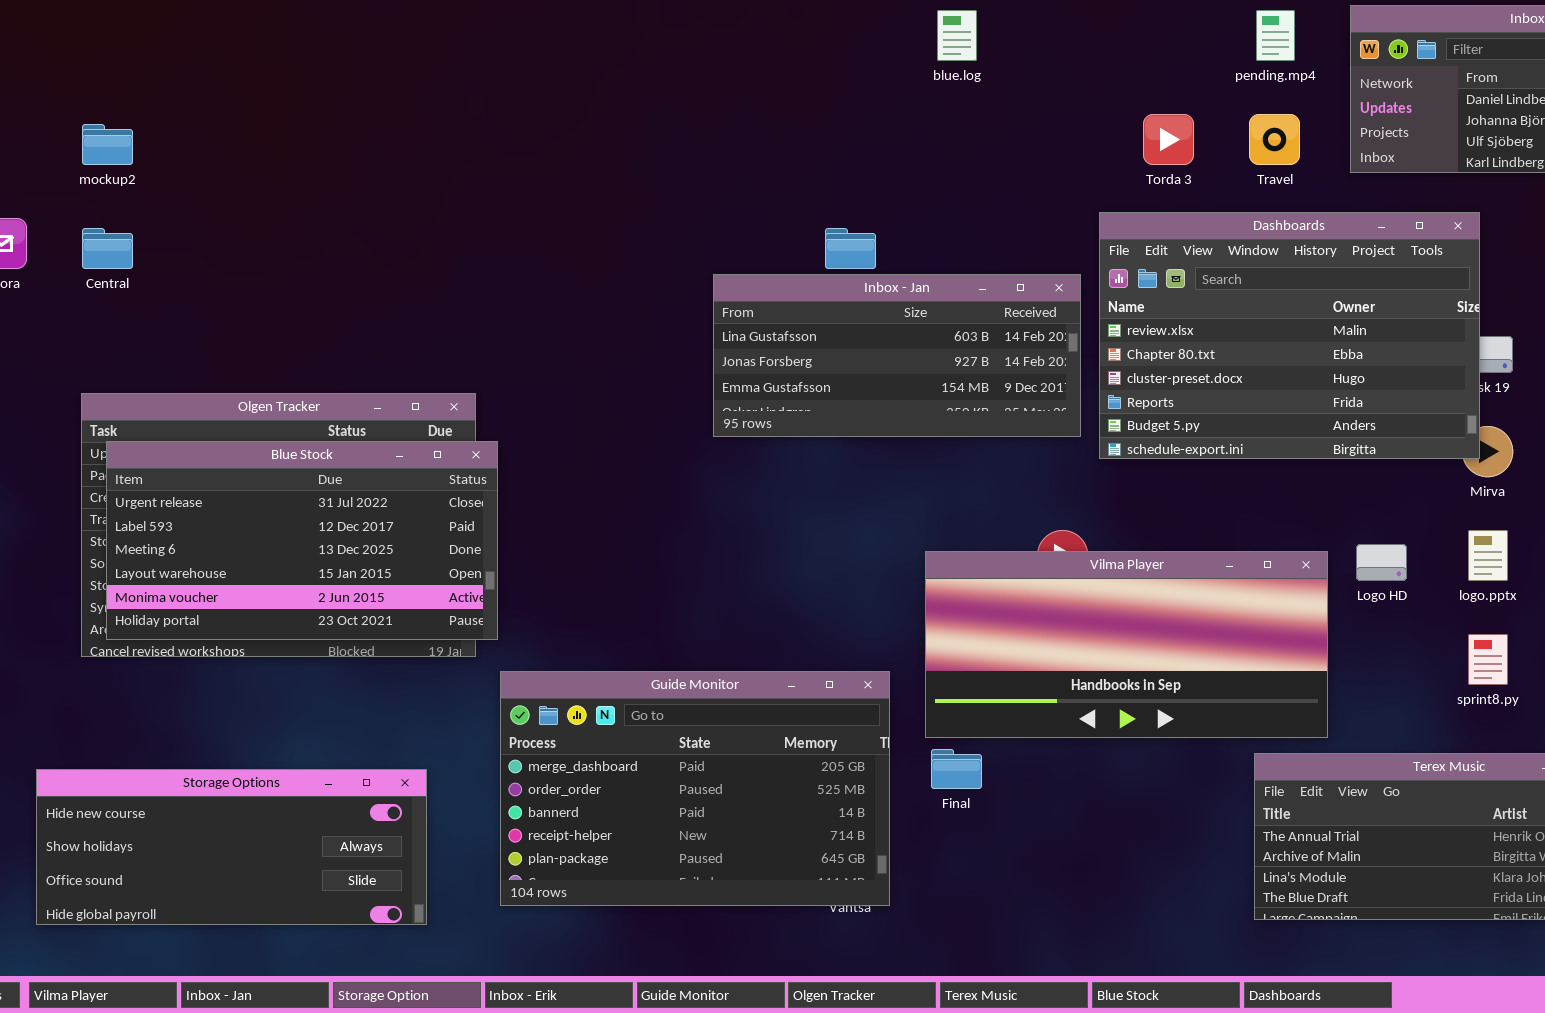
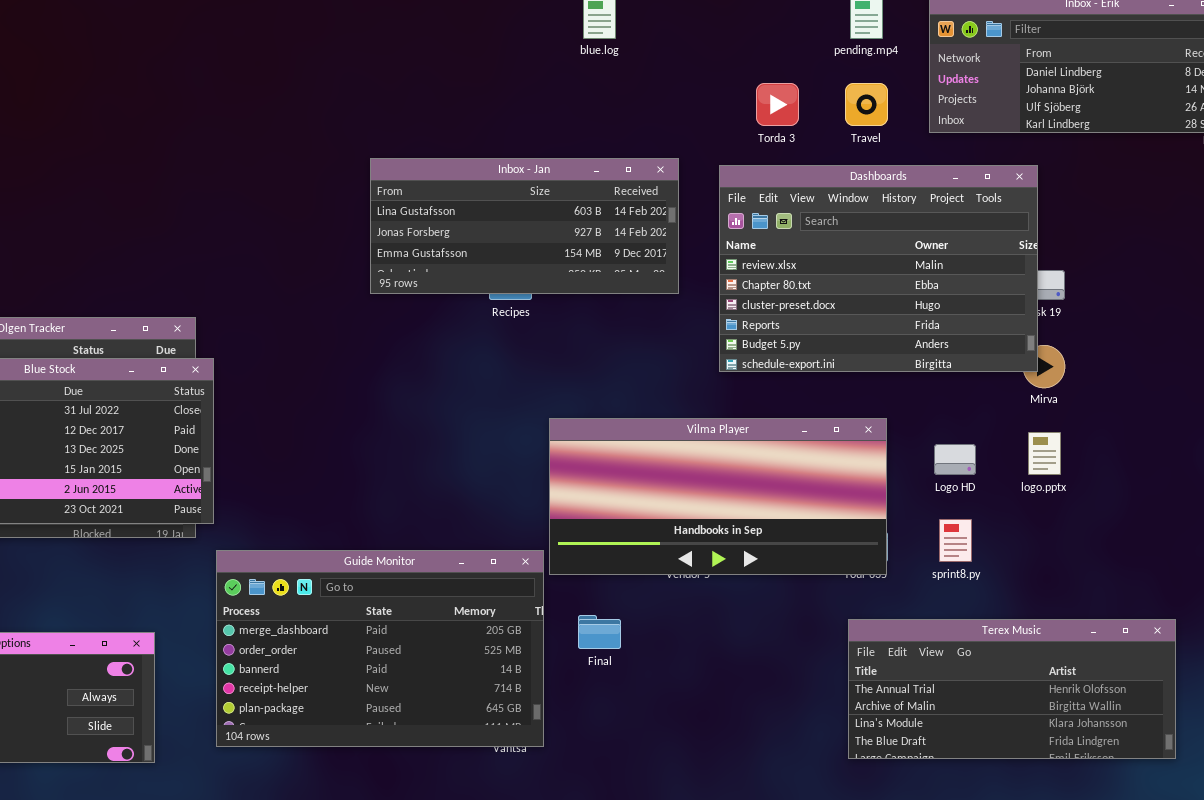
Inbox - Jan: [713,274,1081,437] -> [370,158,679,294], moved
Vilma Player: [925,551,1328,738] -> [549,418,887,575], moved
sprint8.py: [1468,634,1508,685] -> [939,519,972,562], moved

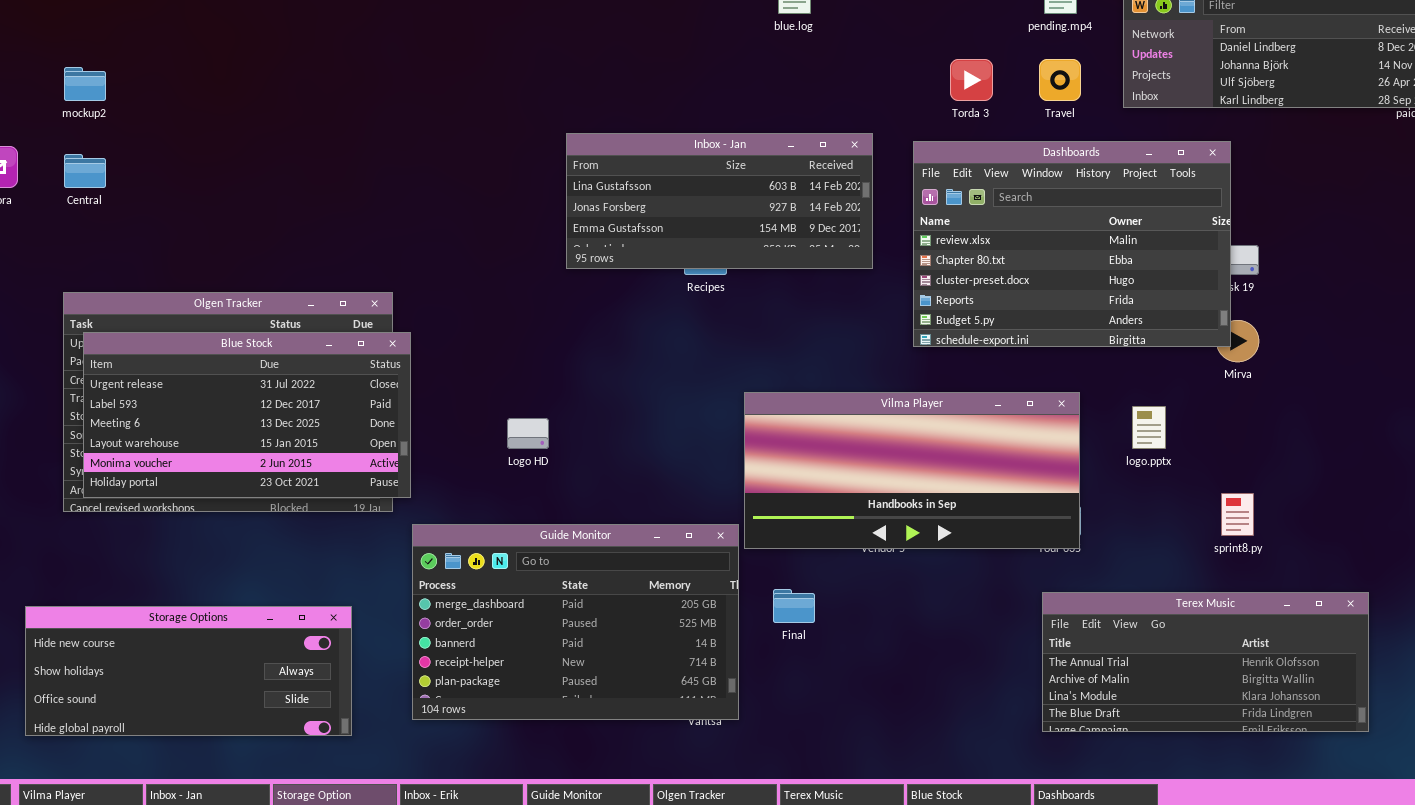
logo.pptx: [1028,432,1061,475] -> [1132,406,1166,449], moved
Logo HD: [934,444,976,475] -> [507,418,549,449], moved
sprint8.py: [939,519,972,562] -> [1221,493,1254,536], moved

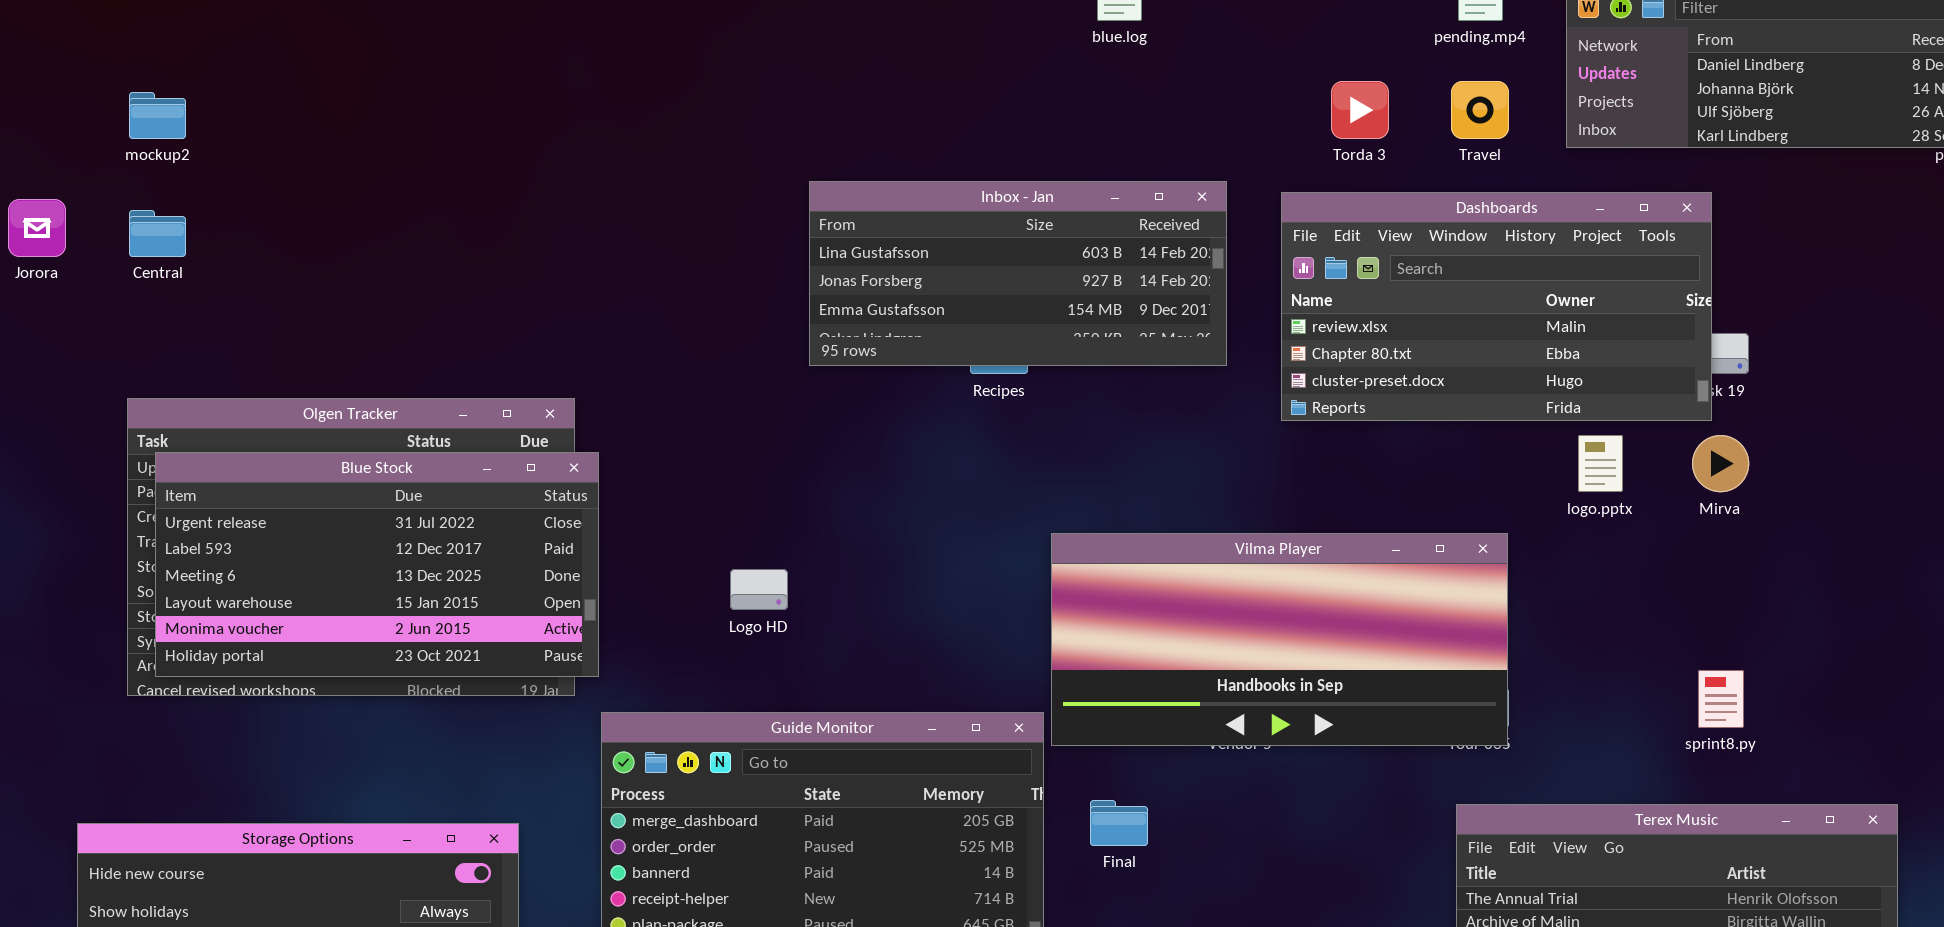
Dashboards: [913,141,1231,347] -> [1281,192,1712,421], resized
logo.pptx: [1132,406,1166,449] -> [1578,435,1623,492], moved

